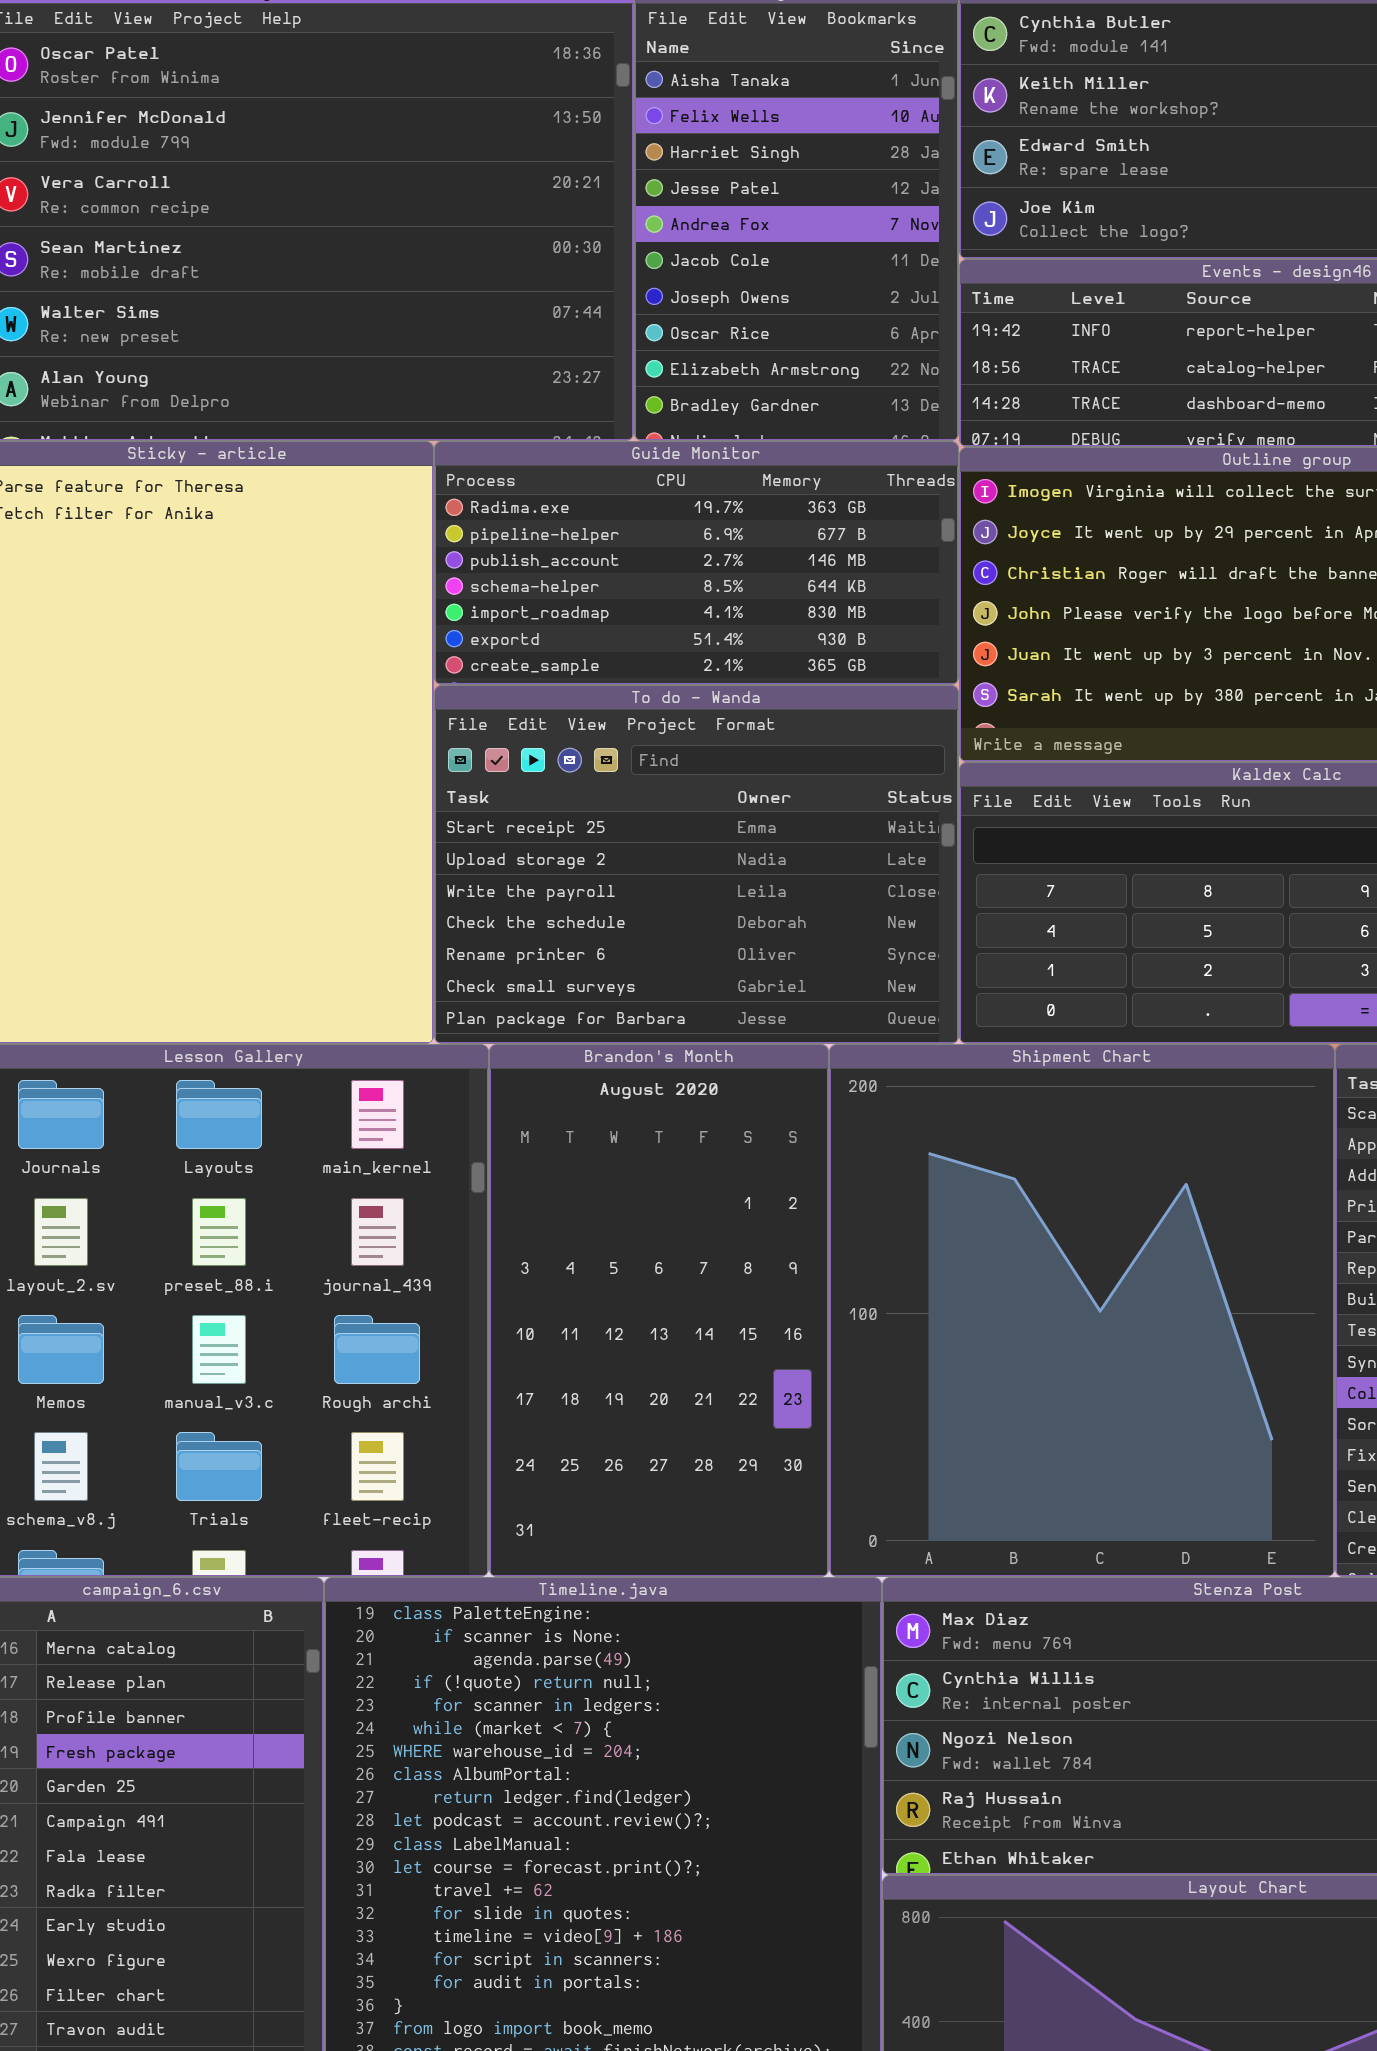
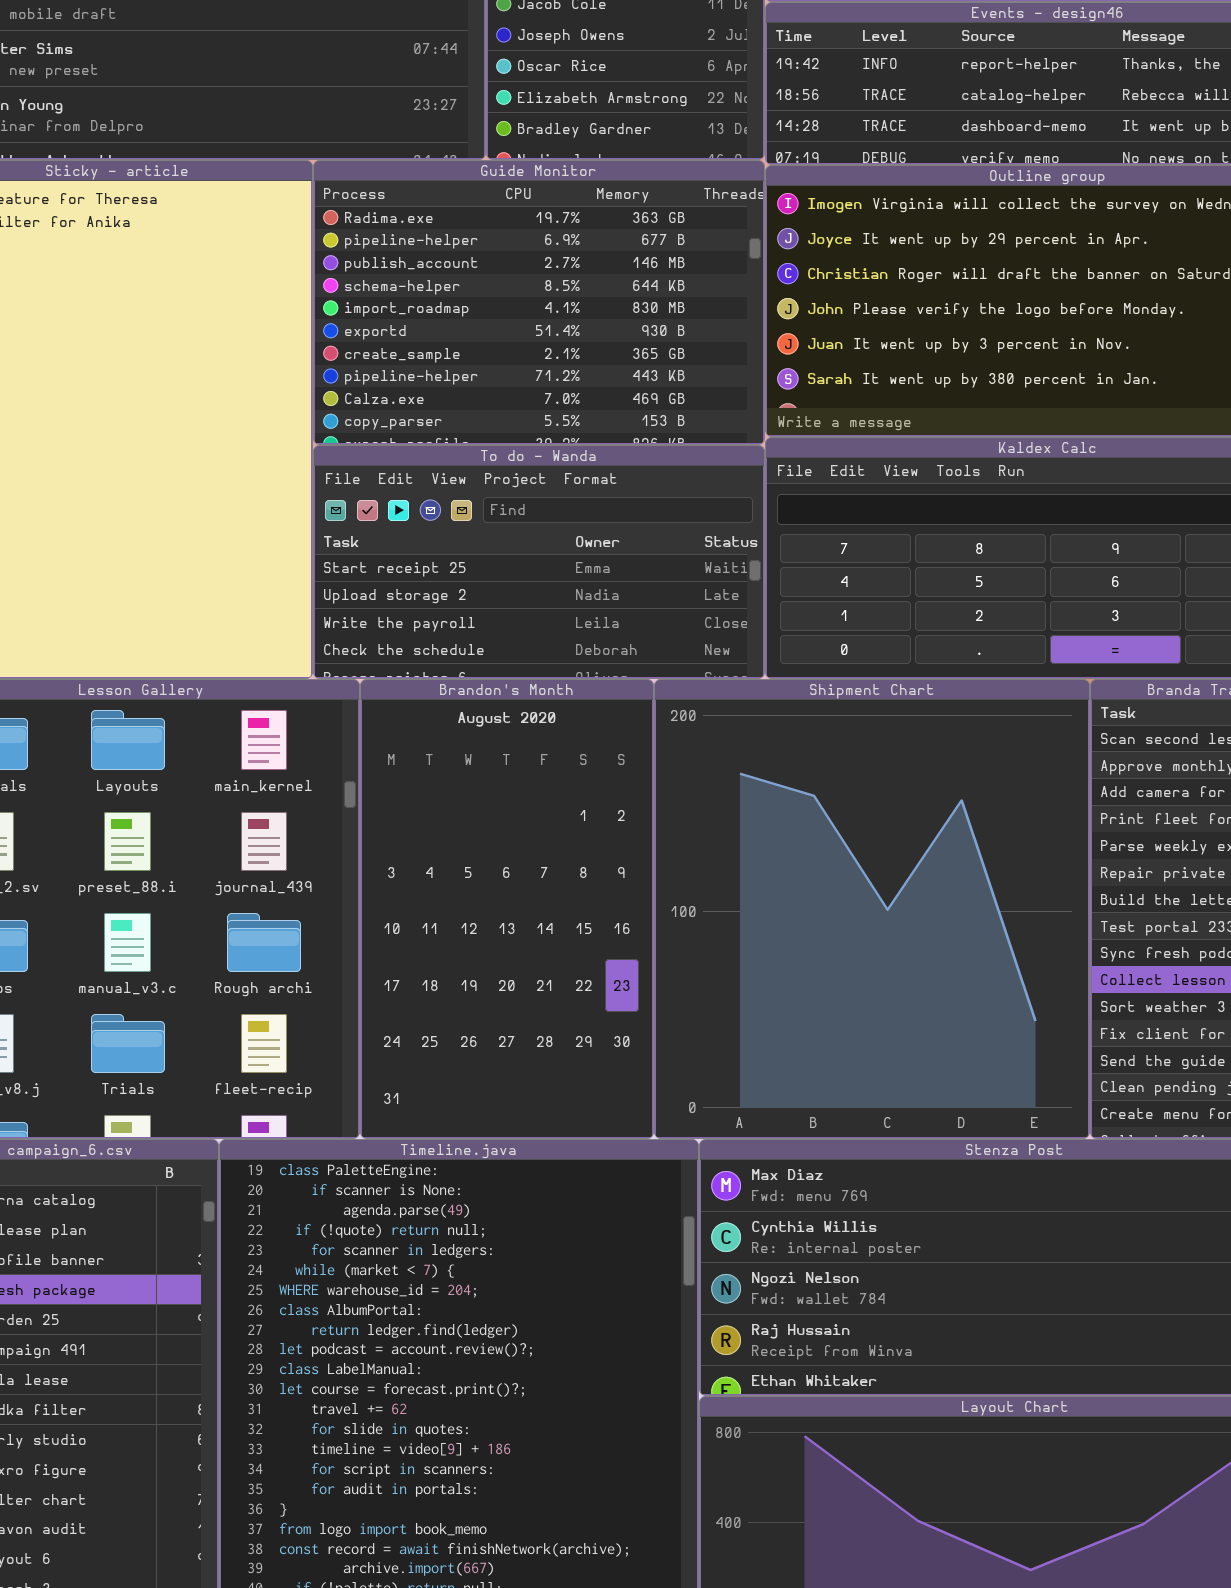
Guide Monitor: [434,441,959,685] -> [313,160,765,445], resized
To do - Wanda: [434,685,959,1044] -> [313,445,765,679], resized

